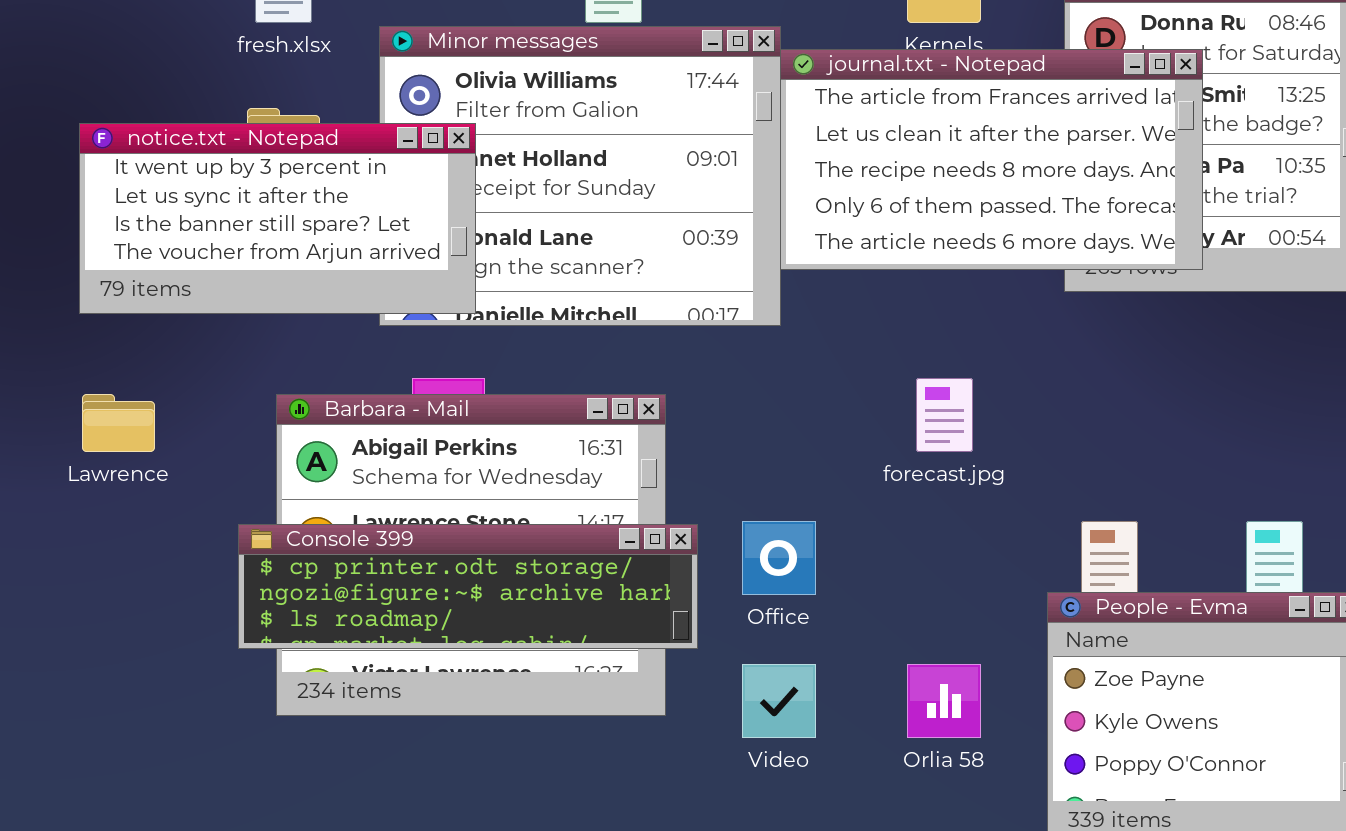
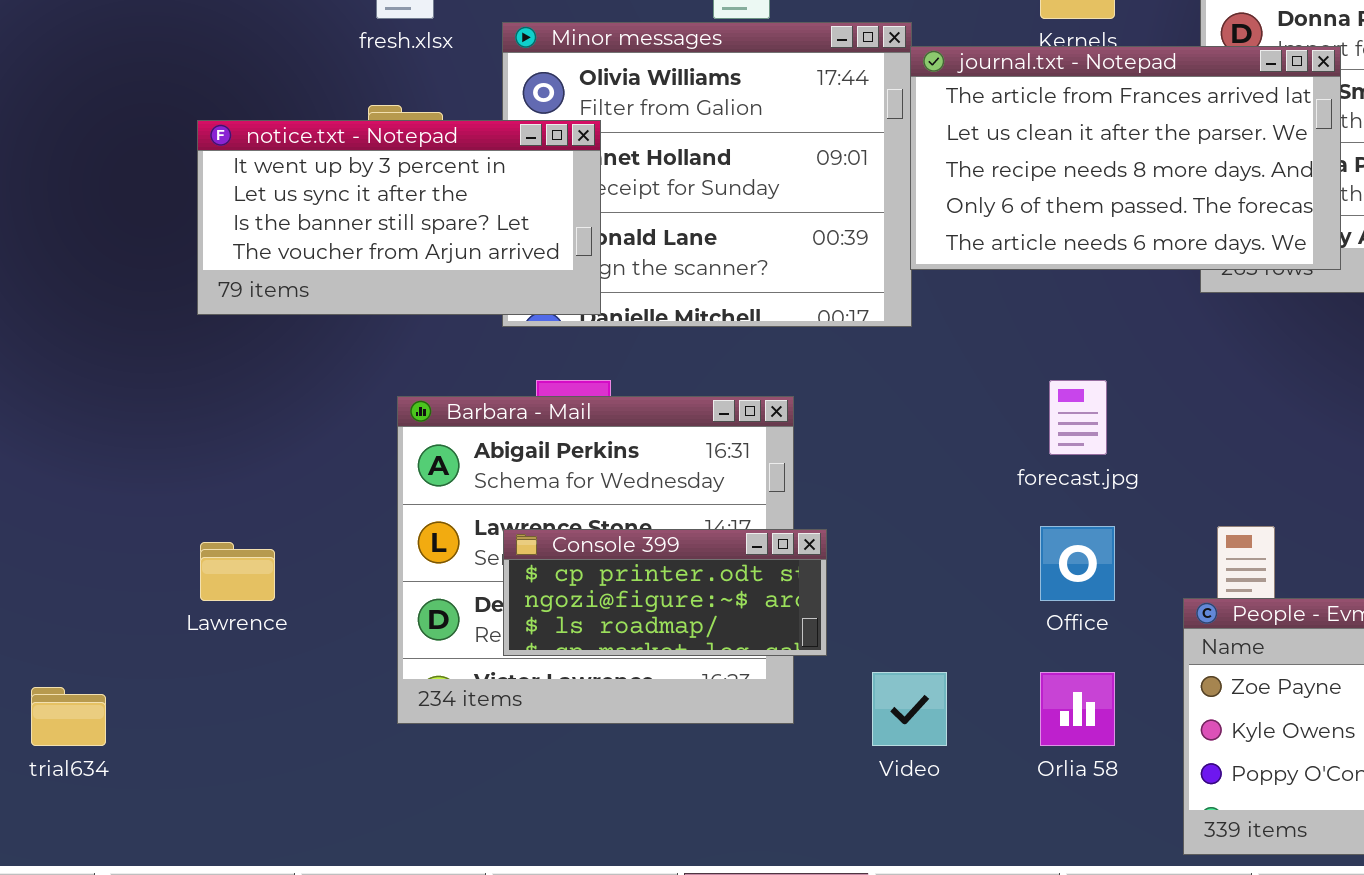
Lawrence: [82,394,155,452] -> [200,542,275,601], moved
Office: [742,521,816,595] -> [1040,526,1115,601], moved
Console 399: [238,524,698,649] -> [503,529,827,656], resized

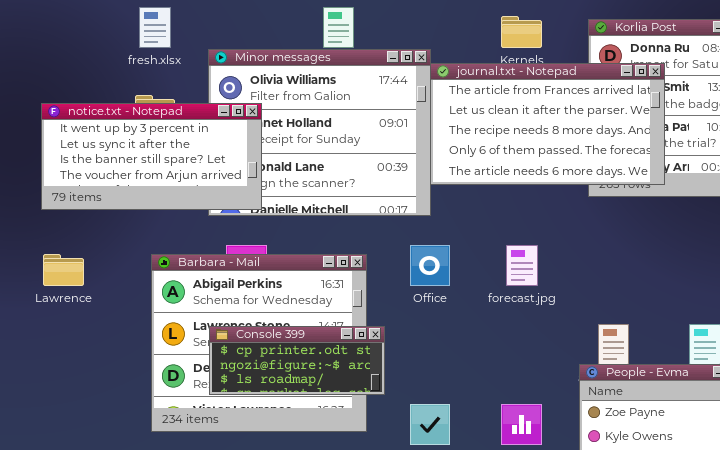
Office: [1040,526,1115,601] -> [410,245,450,286], moved
Lawrence: [200,542,275,601] -> [43,254,84,286], moved

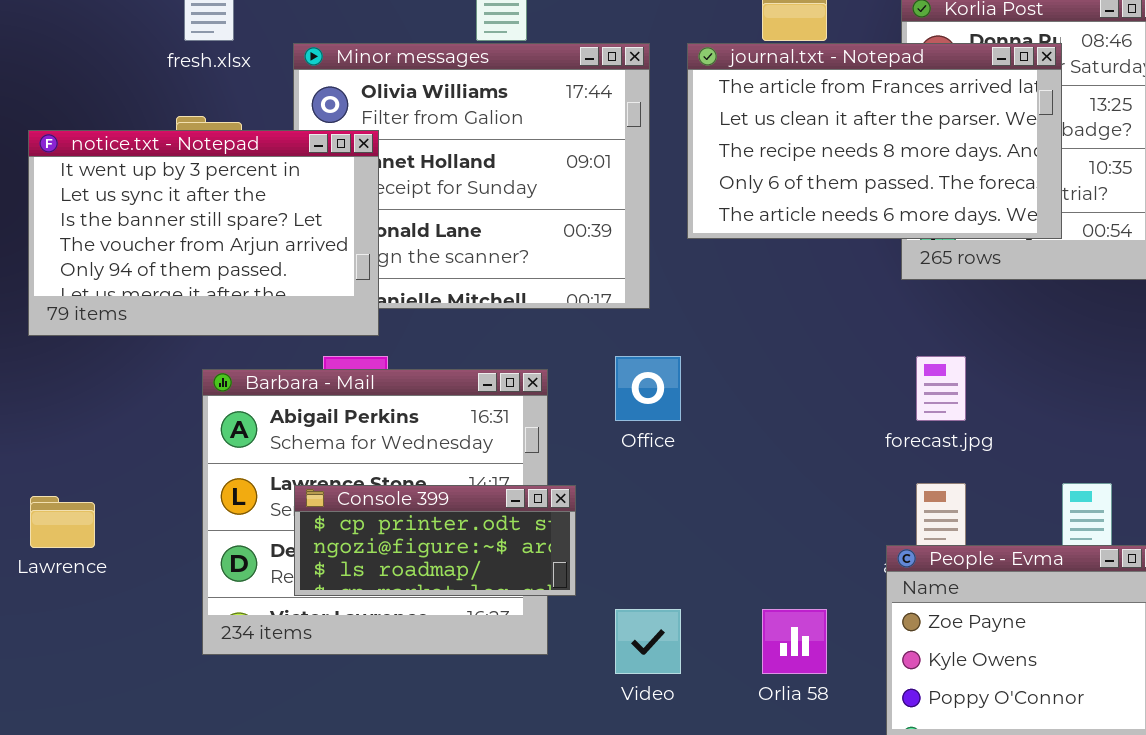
journal.txt - Notepad: [430,63,665,185] -> [687,43,1062,239], moved
notice.txt - Notepad: [41,103,262,210] -> [28,130,379,336], resized
forecast.jpg: [506,245,538,286] -> [916,356,966,421], moved
Lawrence: [43,254,84,286] -> [30,496,95,548], moved

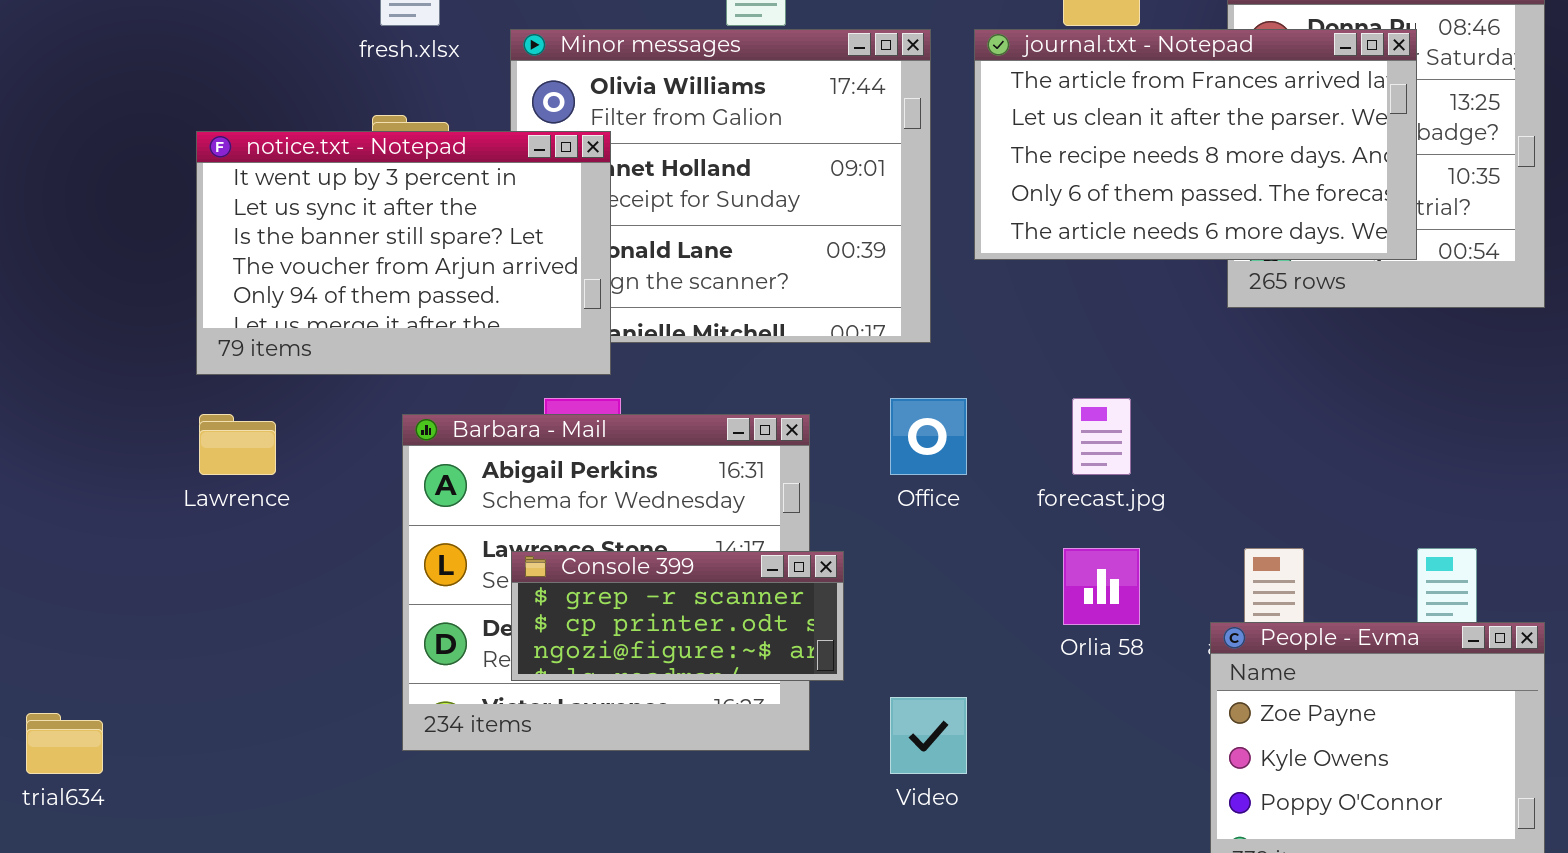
forecast.jpg: [916,356,966,421] -> [1072,398,1131,475], moved
Console 399: [294,485,576,596] -> [511,551,844,681], scrolled up 1 row
Lawrence: [30,496,95,548] -> [199,414,276,475], moved
Orlia 58: [762,609,827,674] -> [1063,548,1140,625], moved

